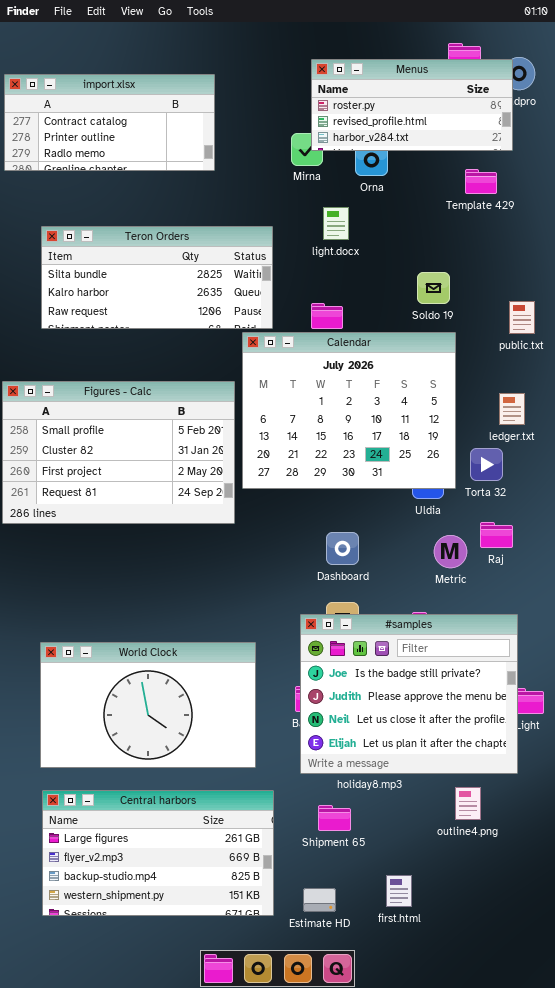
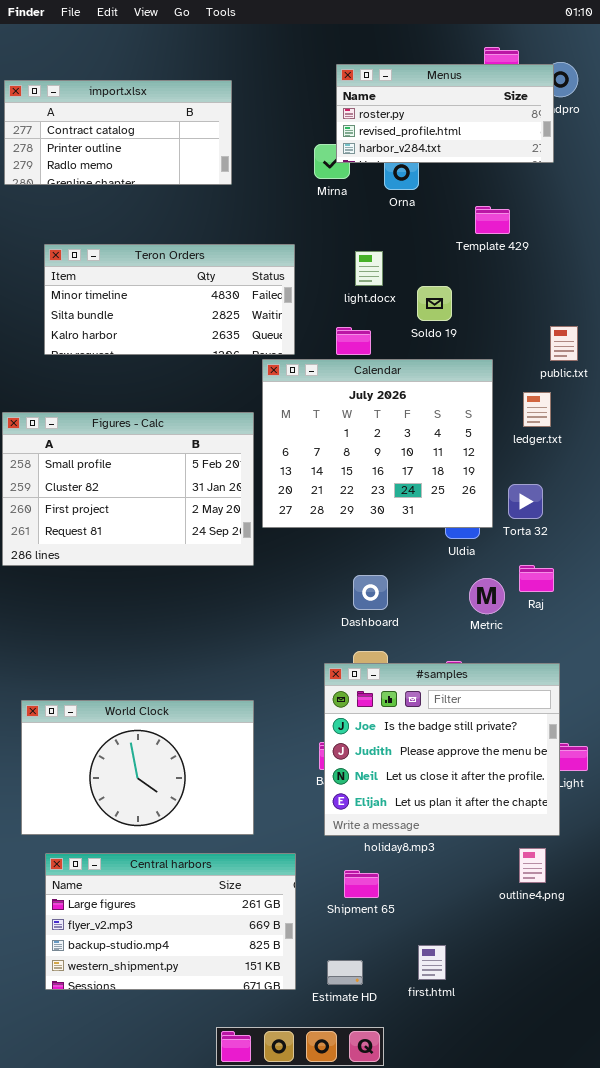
Template 429: [465,169,497,194] -> [475,206,510,234], moved
light.docx: [323,207,349,240] -> [355,251,383,286], moved
Teron Orders: [41,226,273,329] -> [44,244,295,355], scrolled up 1 row
Soldo 19: [417,272,450,304] -> [417,286,452,321], moved
ledger.txt: [499,393,525,425] -> [523,392,551,427], moved
World Clock: [40,642,256,768] -> [21,700,254,835], moved
outline4.png: [455,787,481,820] -> [519,848,546,883], moved

